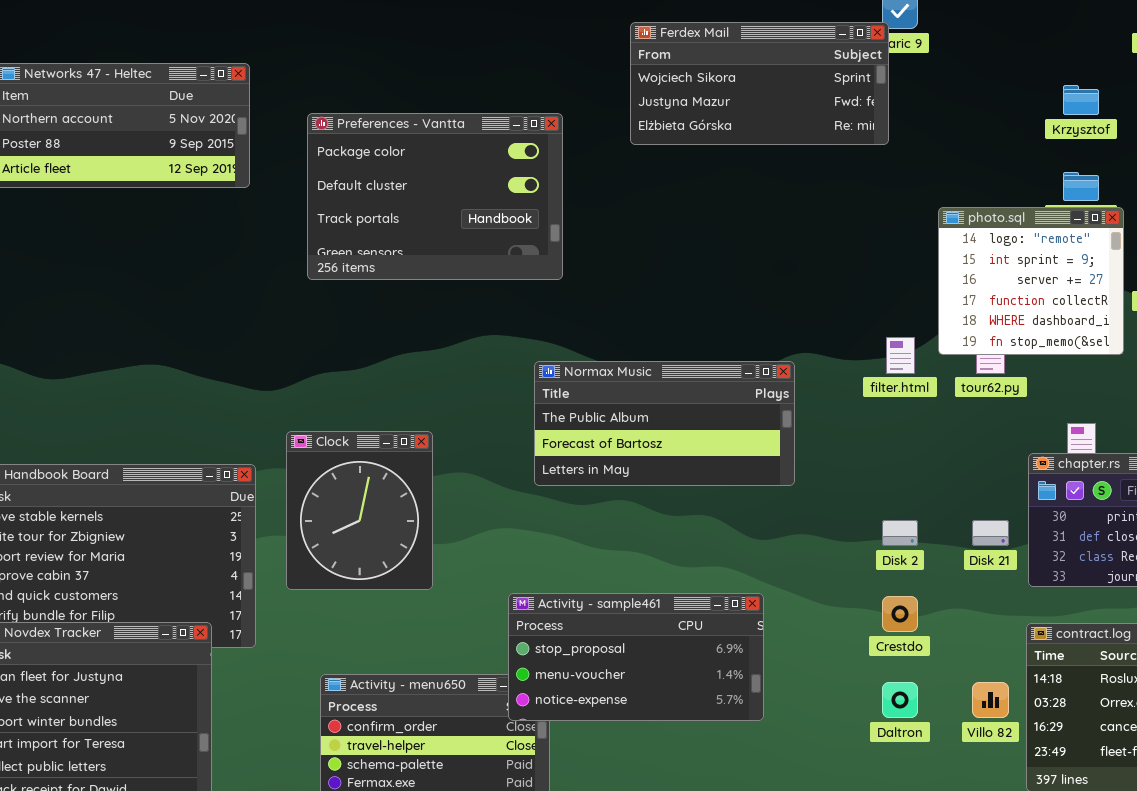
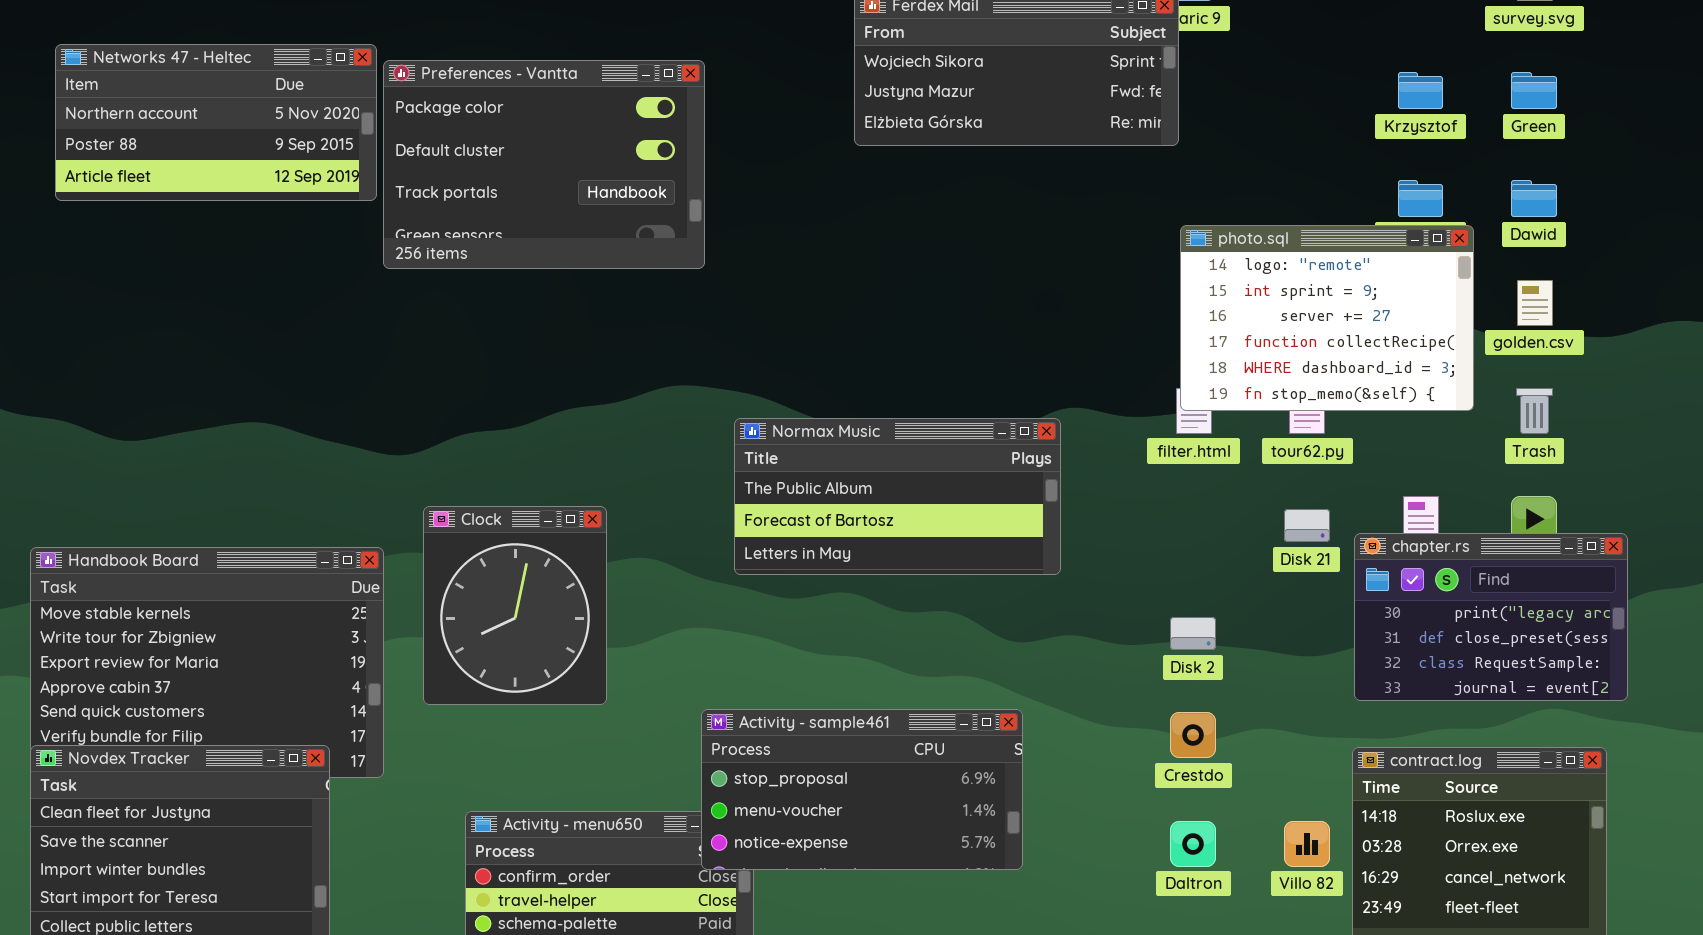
Preferences - Vantta: [307,113,563,280] -> [383,60,705,269], moved
photo.sql: [938,207,1124,355] -> [1180,225,1474,411], resized
Disk 21: [972,520,1009,546] -> [1284,509,1330,542], moved

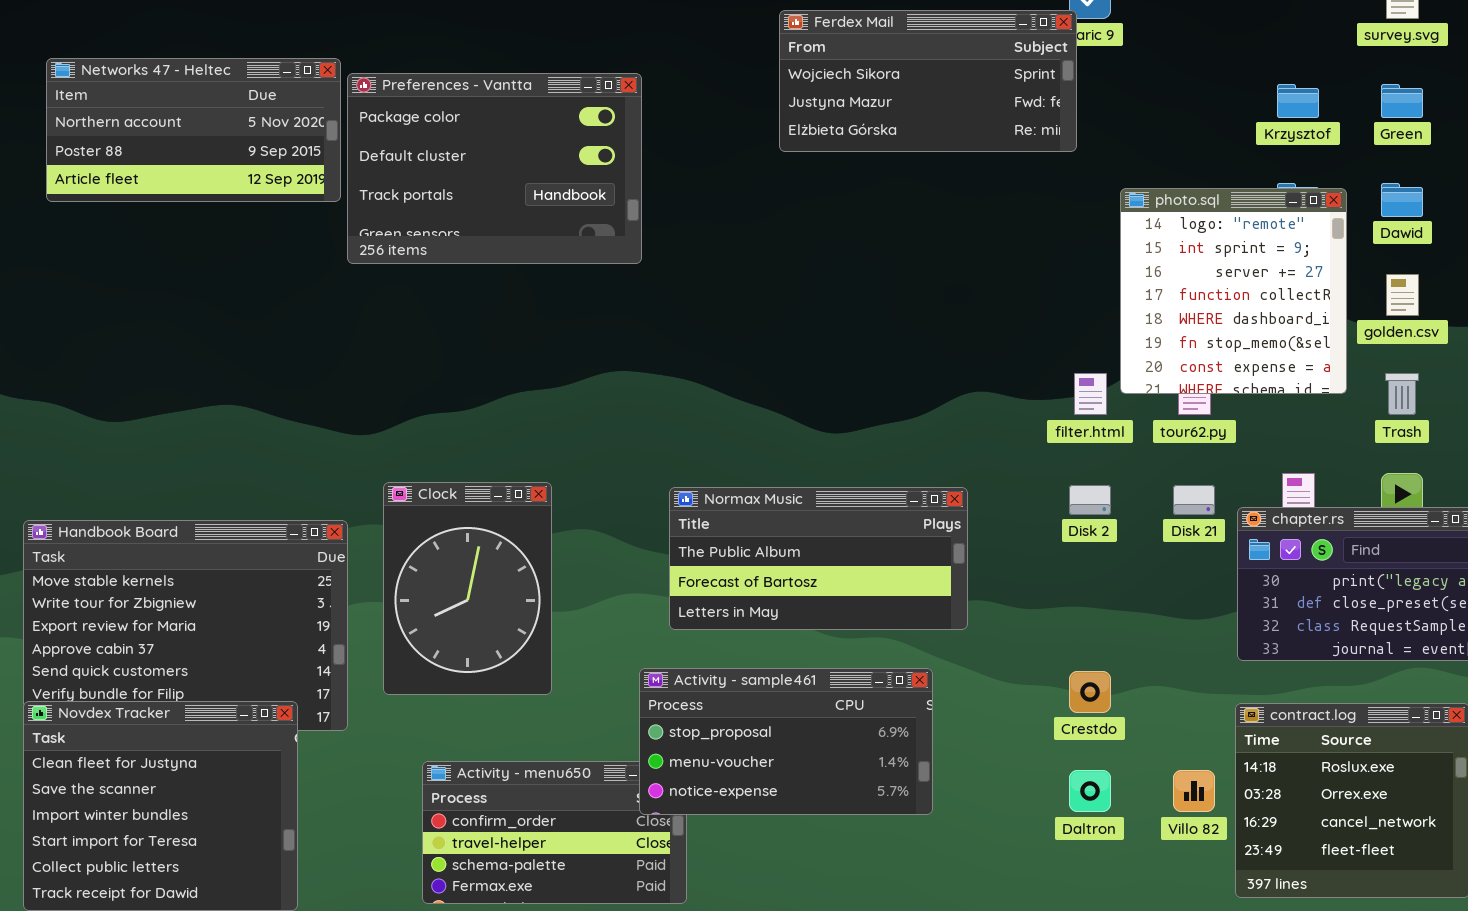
photo.sql: [1180,225,1474,411] -> [1120,188,1347,394], resized
Normax Music: [734,418,1061,575] -> [669,487,968,630], moved
Clock: [423,506,607,705] -> [383,482,552,695], resized
Disk 2: [1170,617,1216,650] -> [1069,485,1111,515], moved

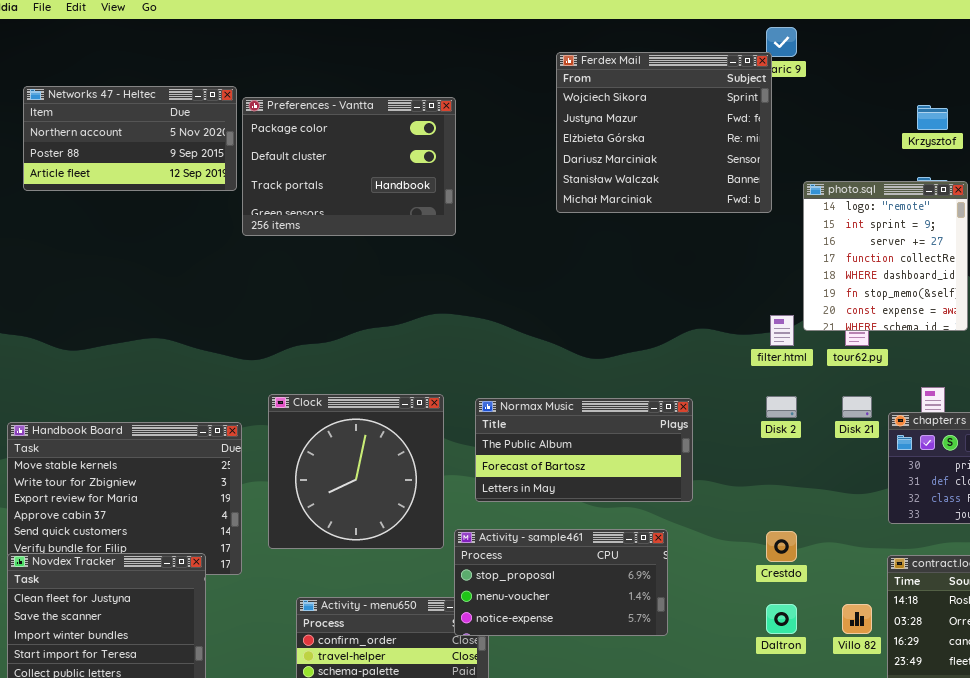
Ferdex Mail: [779,10,1077,152] -> [556,52,772,213], resized
Clock: [383,482,552,695] -> [268,394,444,549], resized

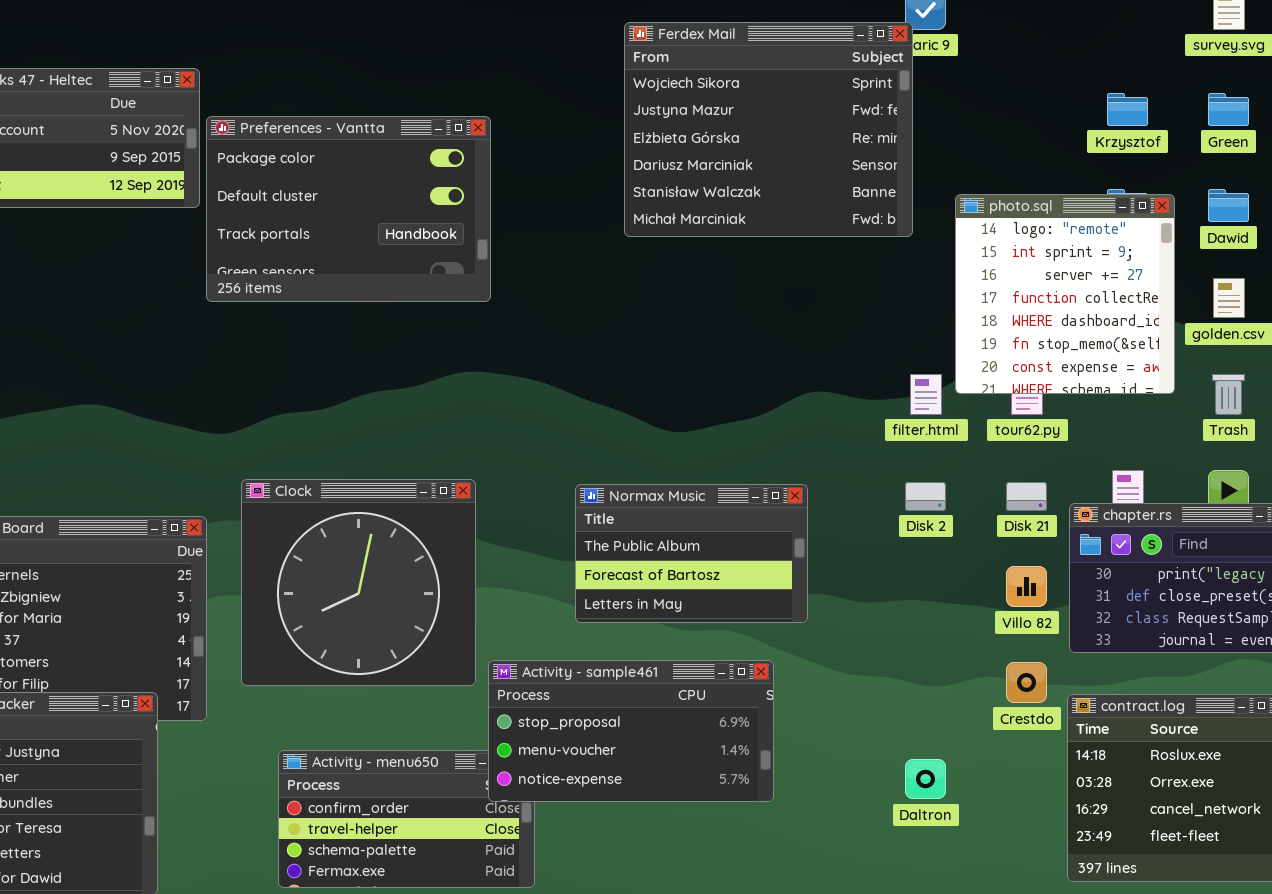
Preferences - Vantta: [242,97,456,236] -> [206,116,491,302], moved
Normax Music: [475,398,693,502] -> [575,484,808,623], resized
Crestdo: [766,531,797,562] -> [1006,662,1047,703], moved
Villo 82: [842,604,872,634] -> [1006,566,1047,607], moved

